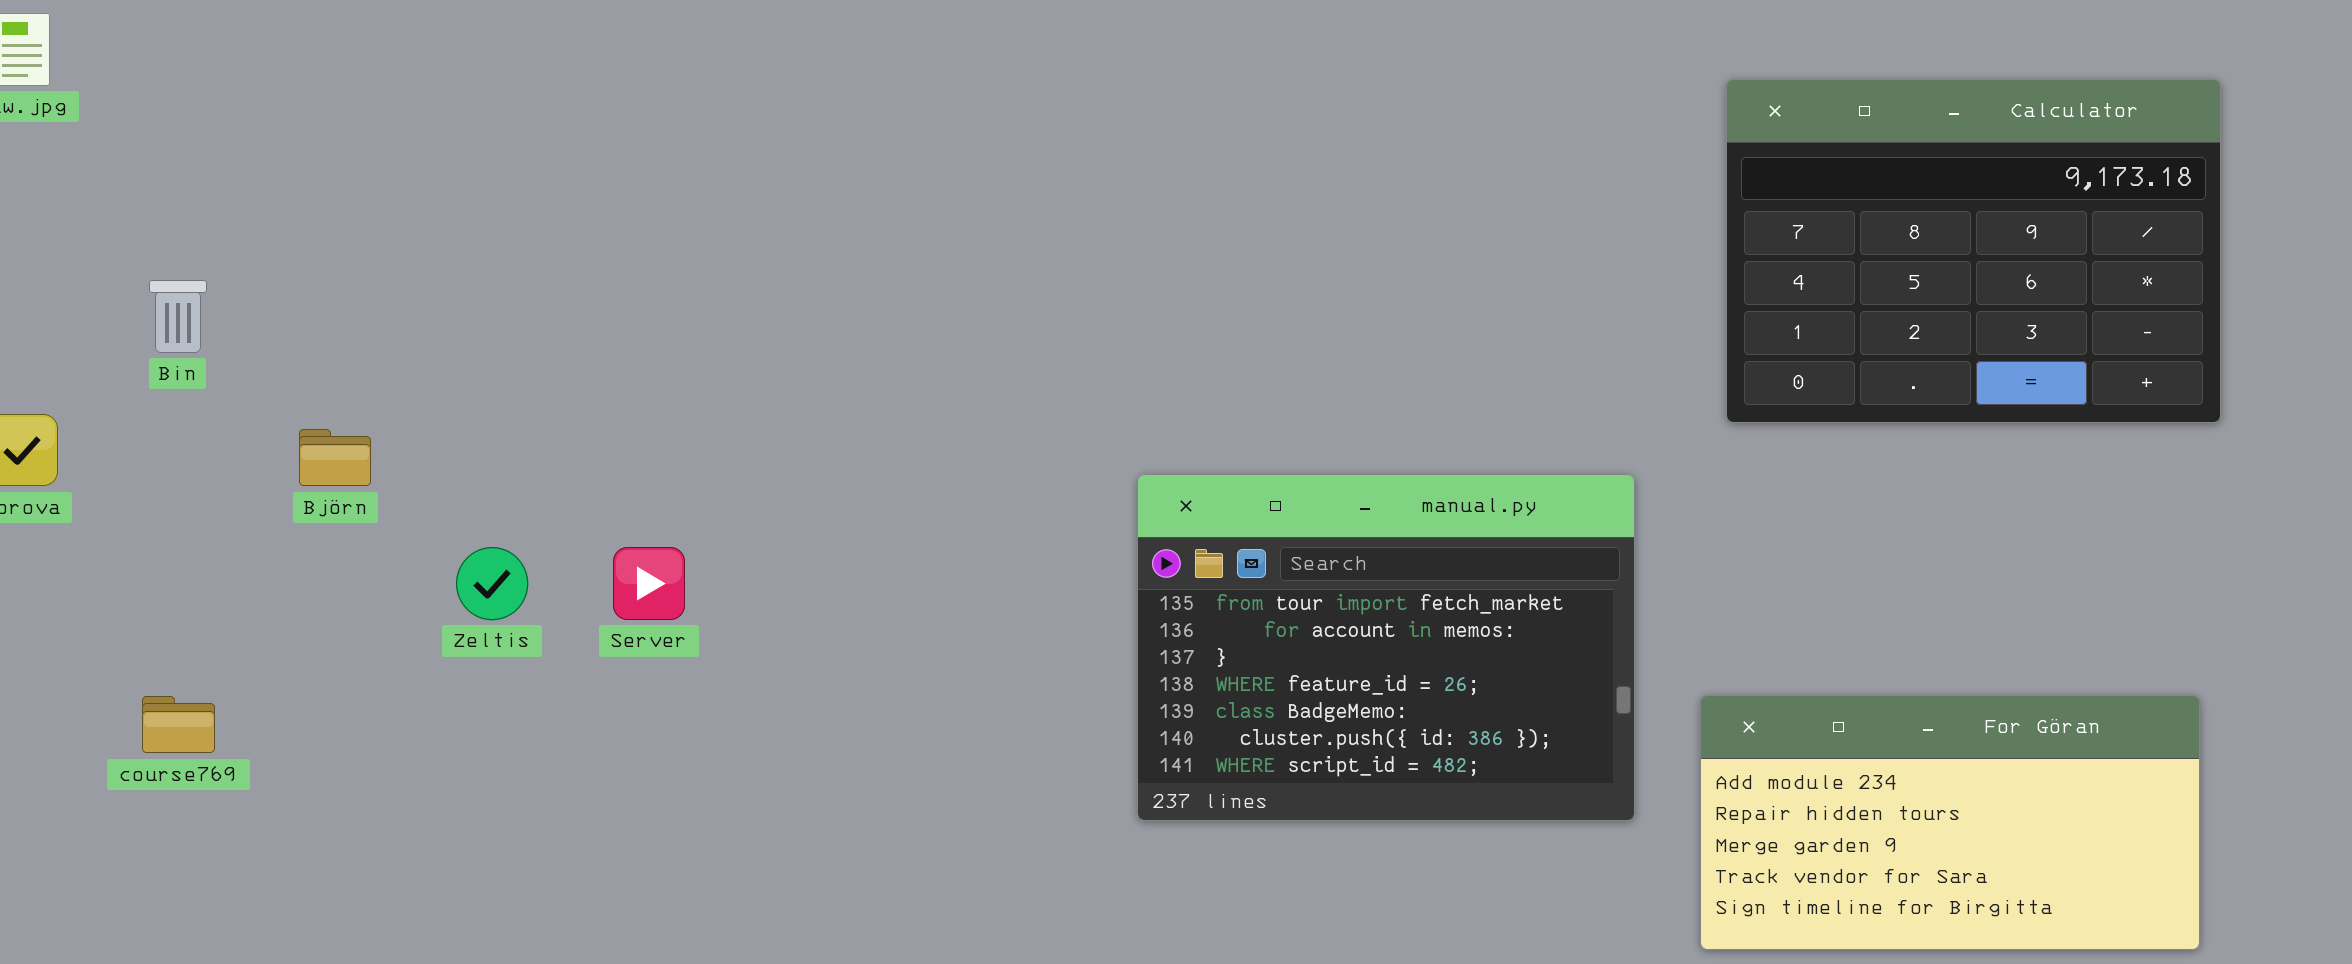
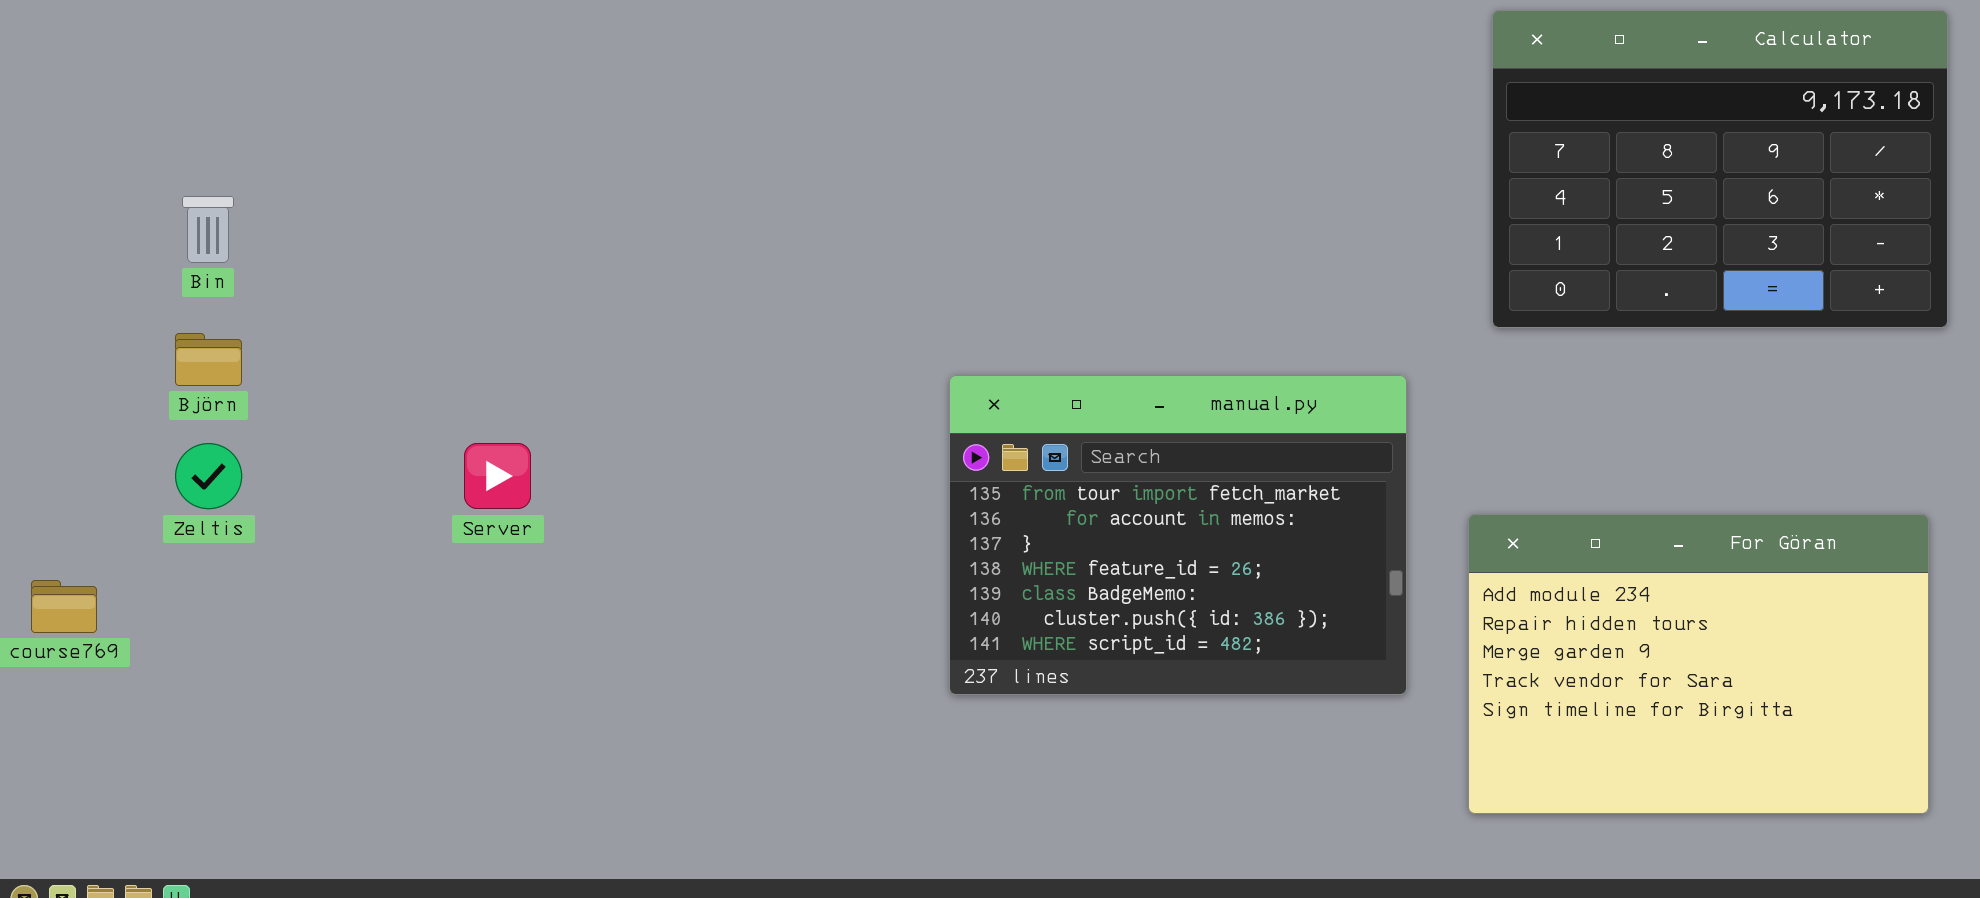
Bin: [149,280,207,353] -> [182,196,234,263], moved
Zeltis: [456,547,528,620] -> [175,443,242,509], moved
For Göran: [1700,695,2200,950] -> [1468,514,1929,814], resized

